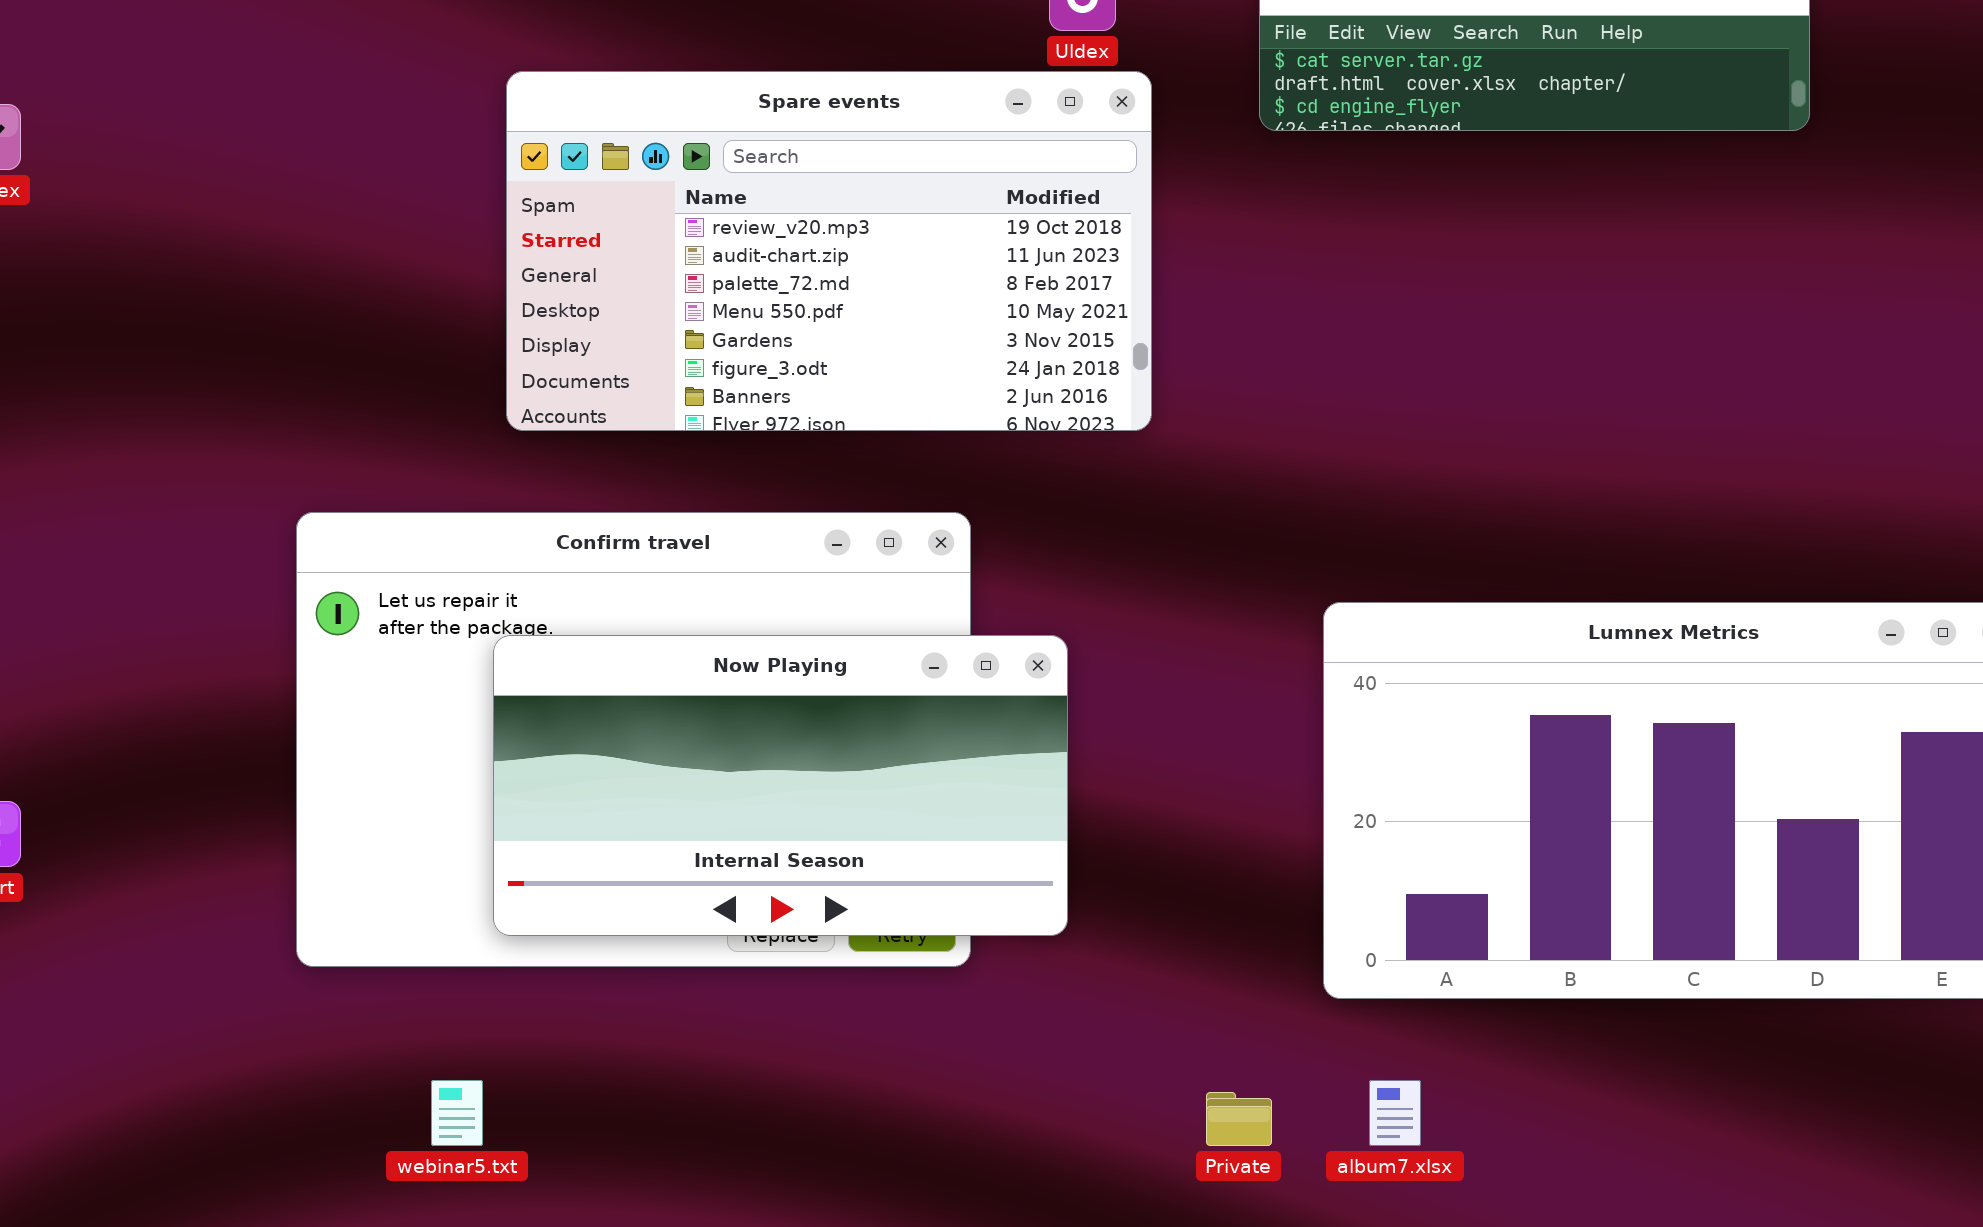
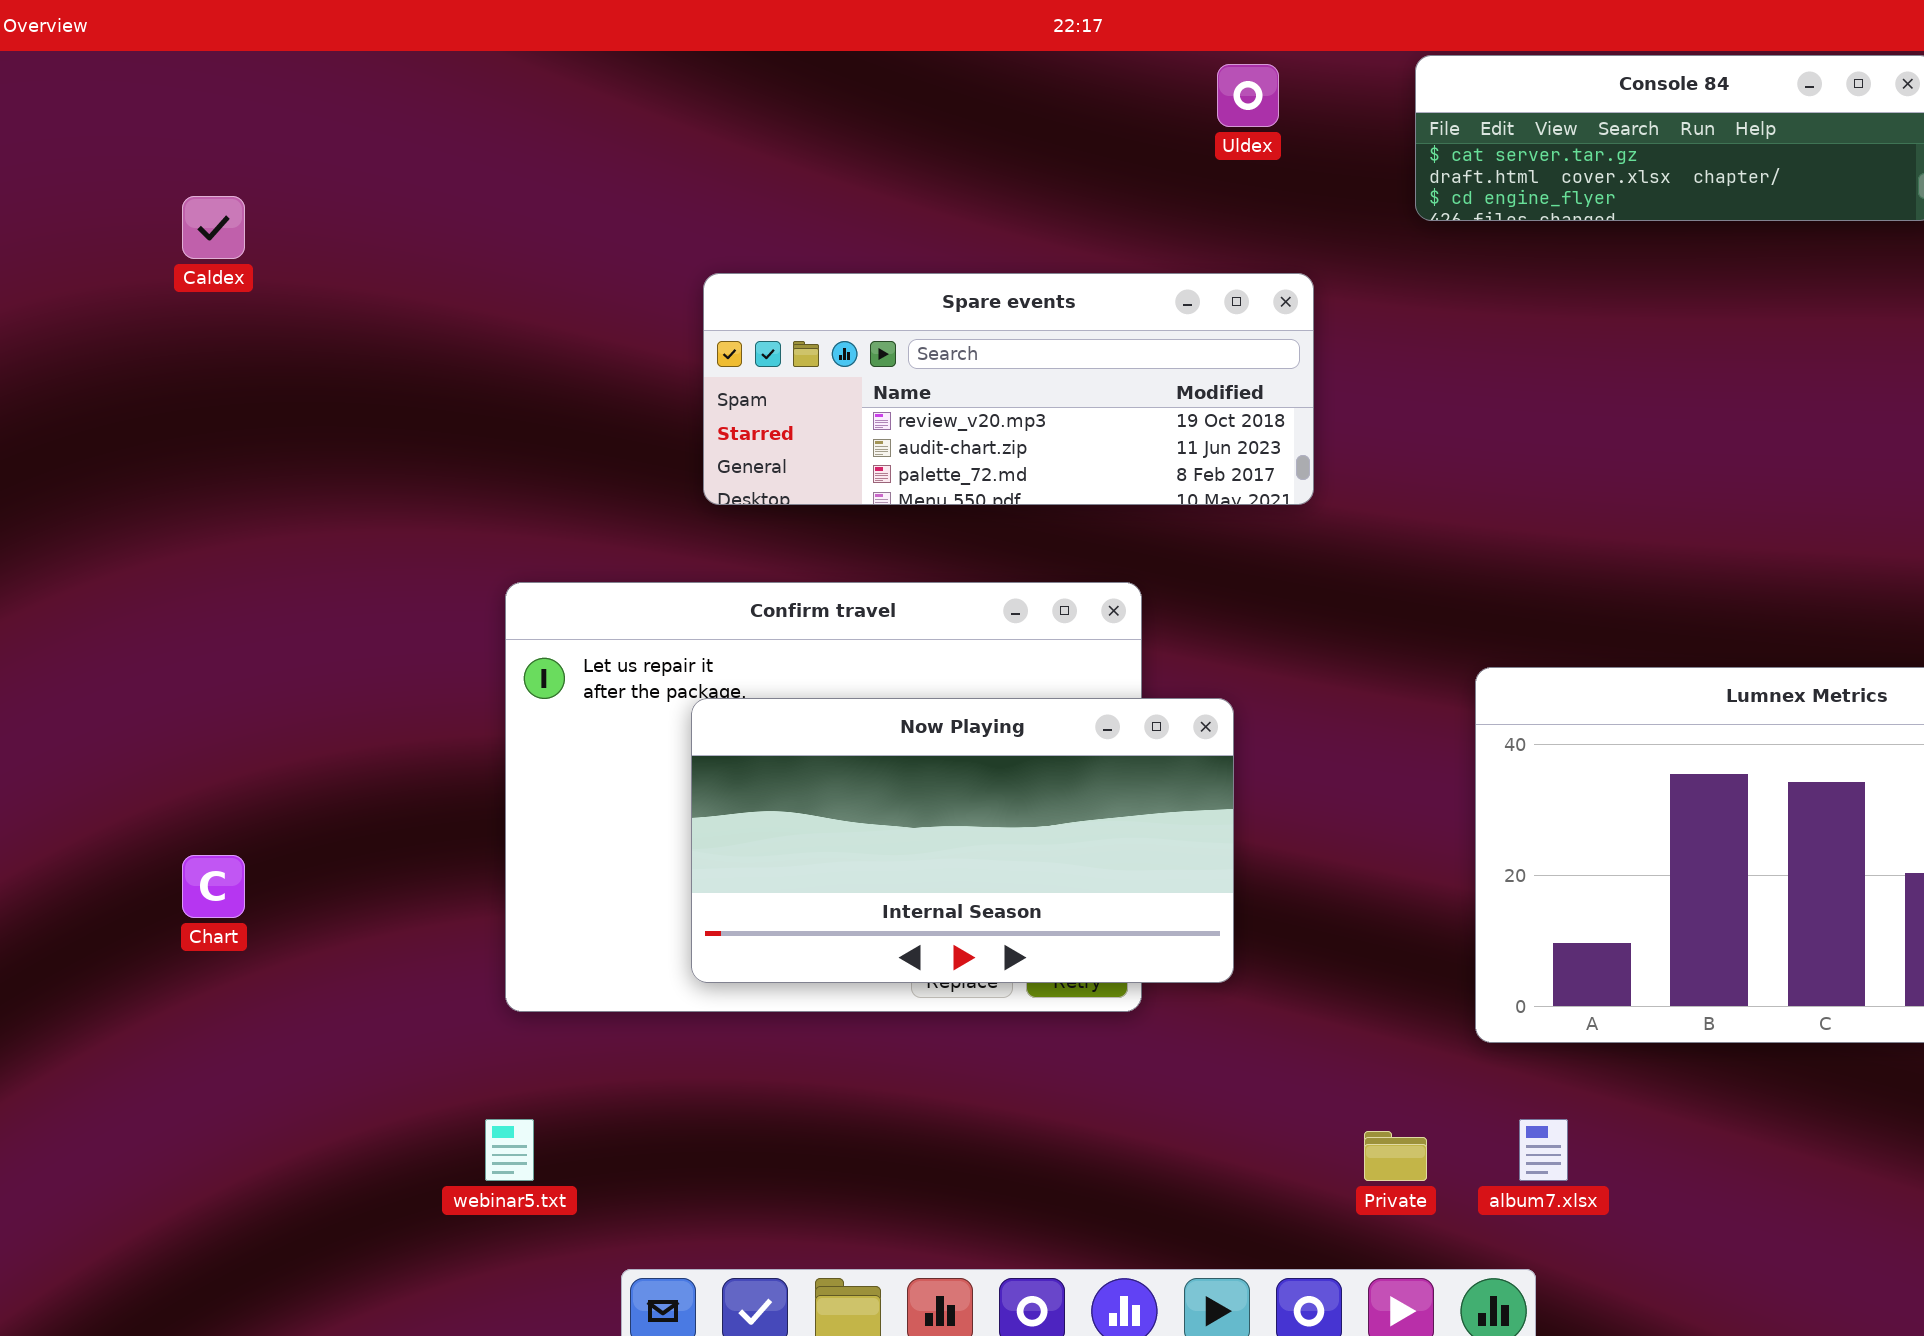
Spare events: [506,71,1152,431] -> [703,273,1314,505], resized
webinar5.txt: [431,1080,483,1146] -> [485,1119,534,1181], moved

